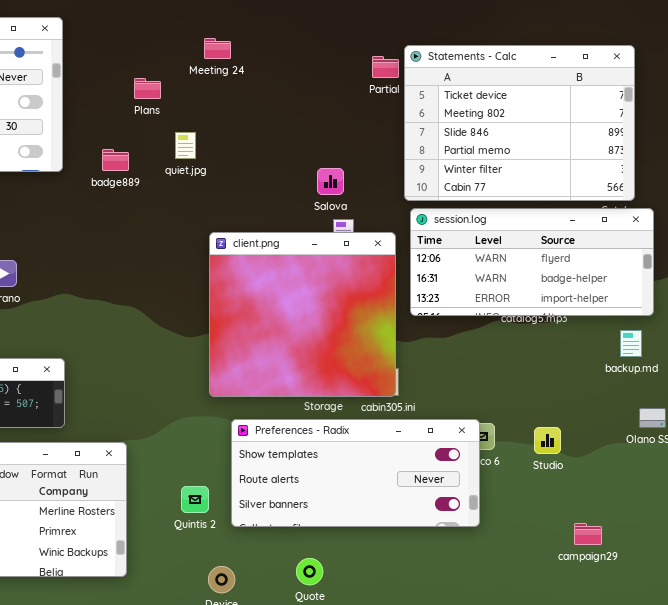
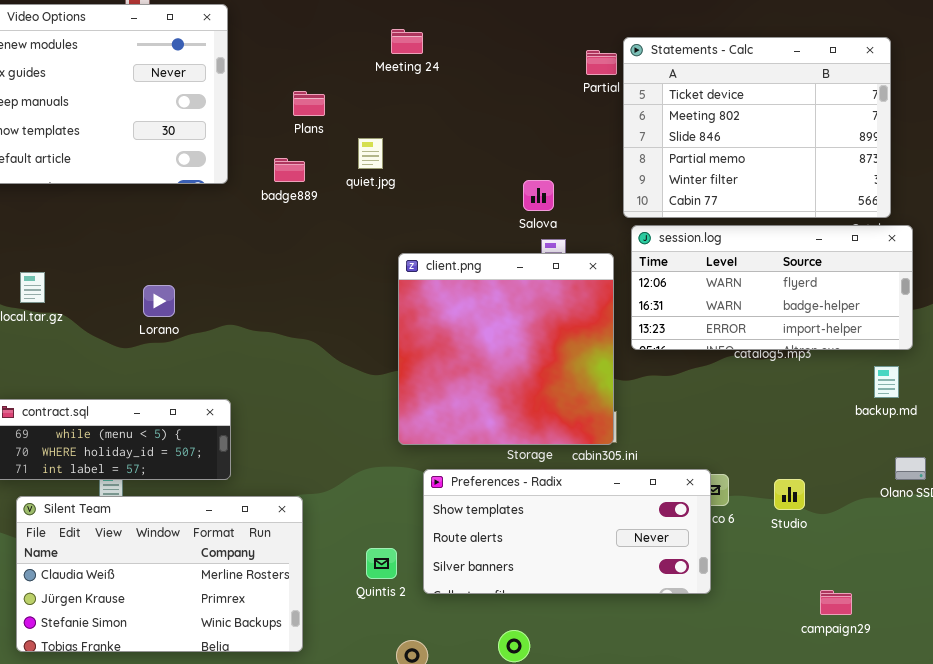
Plans: [134,78,161,99] -> [293,91,325,116], moved

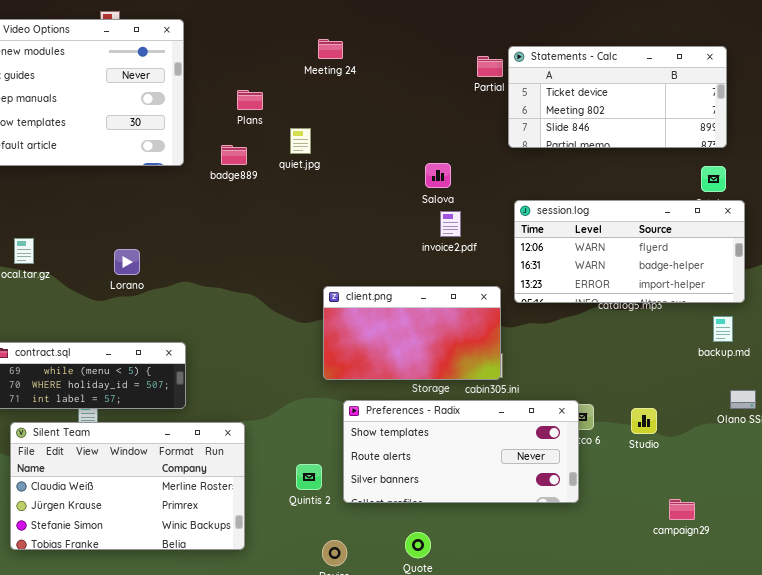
Statements - Calc: [623,37,891,218] -> [508,46,727,148], resized
client.png: [398,253,614,445] -> [323,286,501,380], resized

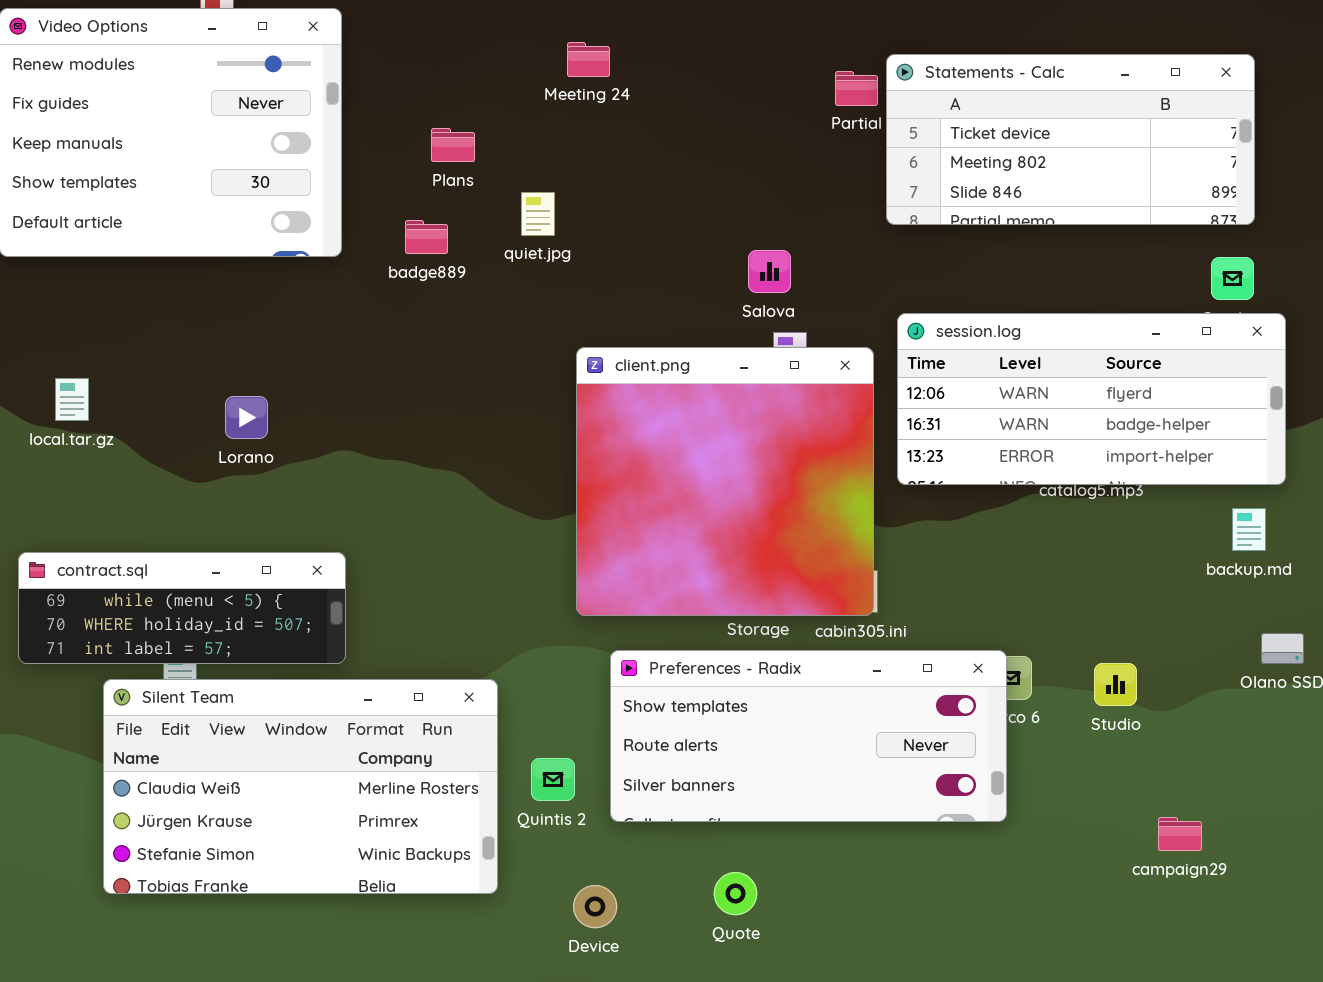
client.png: [323,286,501,380] -> [576,347,874,616], resized
Silent Team: [10,422,245,550] -> [103,679,498,894], moved

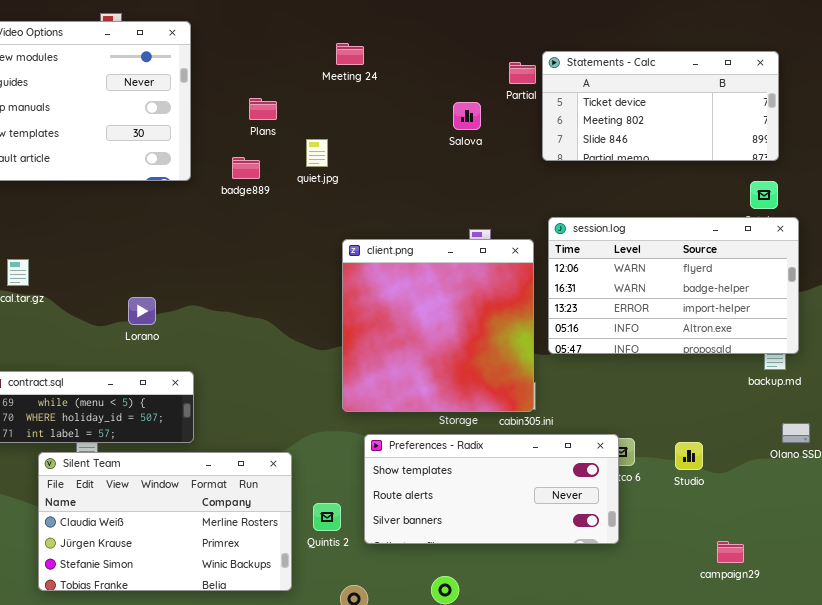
Salova: [748,250,791,293] -> [453,102,481,130], moved
session.log: [897,313,1286,485] -> [548,217,799,354], resized
Lorano: [225,396,268,439] -> [128,297,156,325], moved

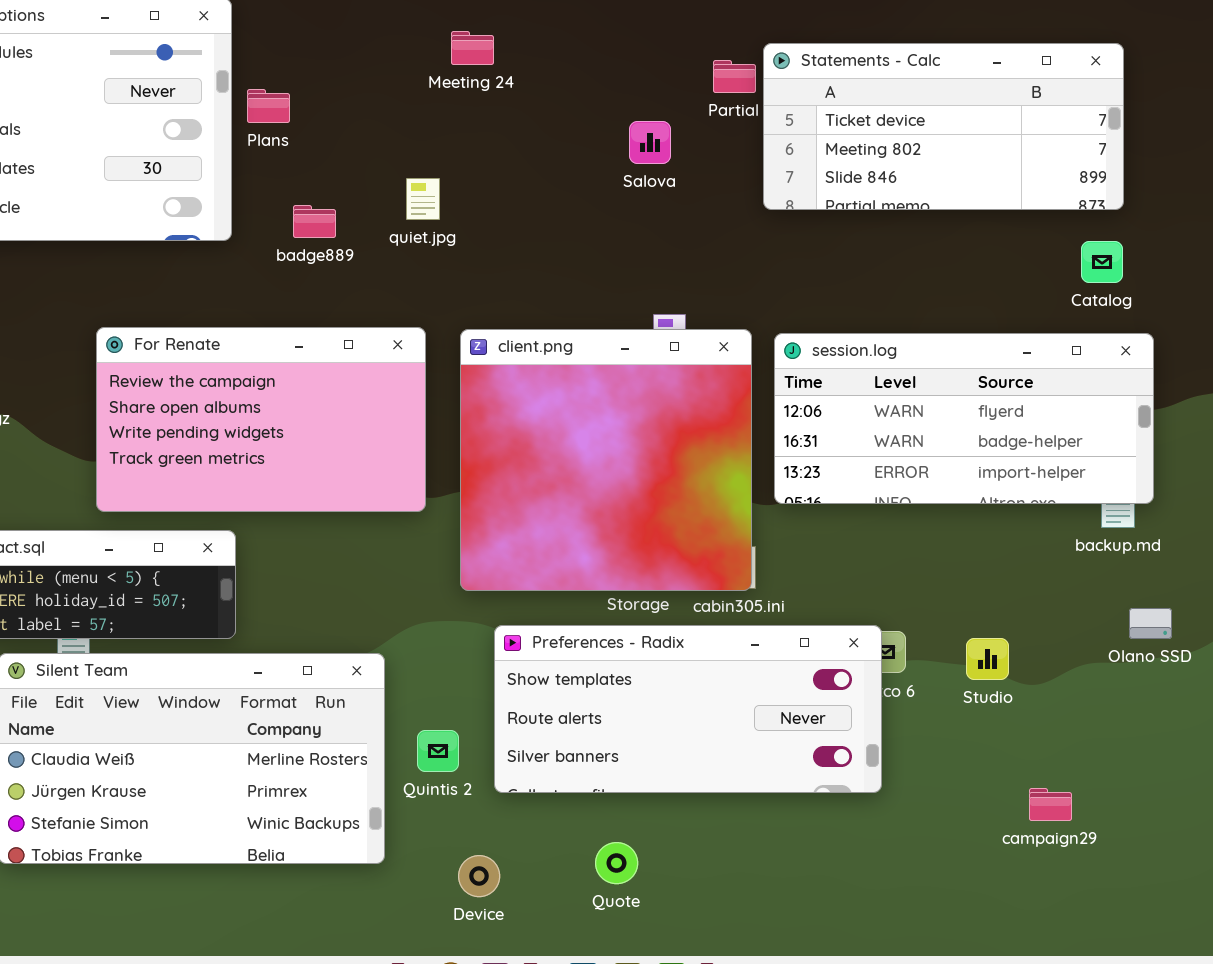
Plans: [249,98,277,120] -> [247,89,290,123], moved
session.log: [548,217,799,354] -> [774,333,1154,504], resized
For Renate: none -> [96,327,426,512], opened

